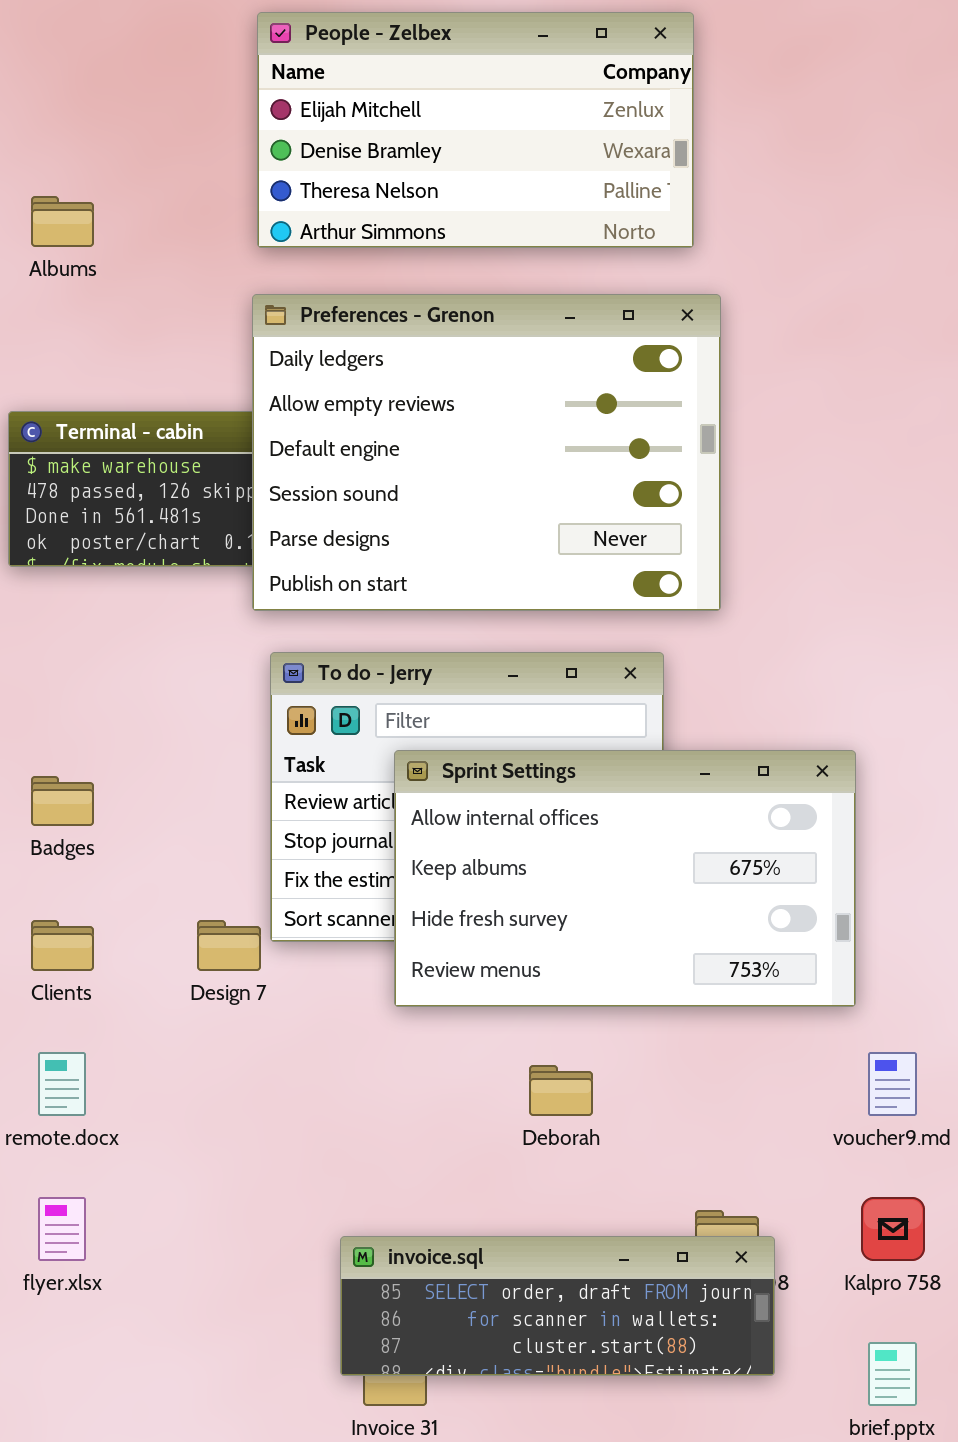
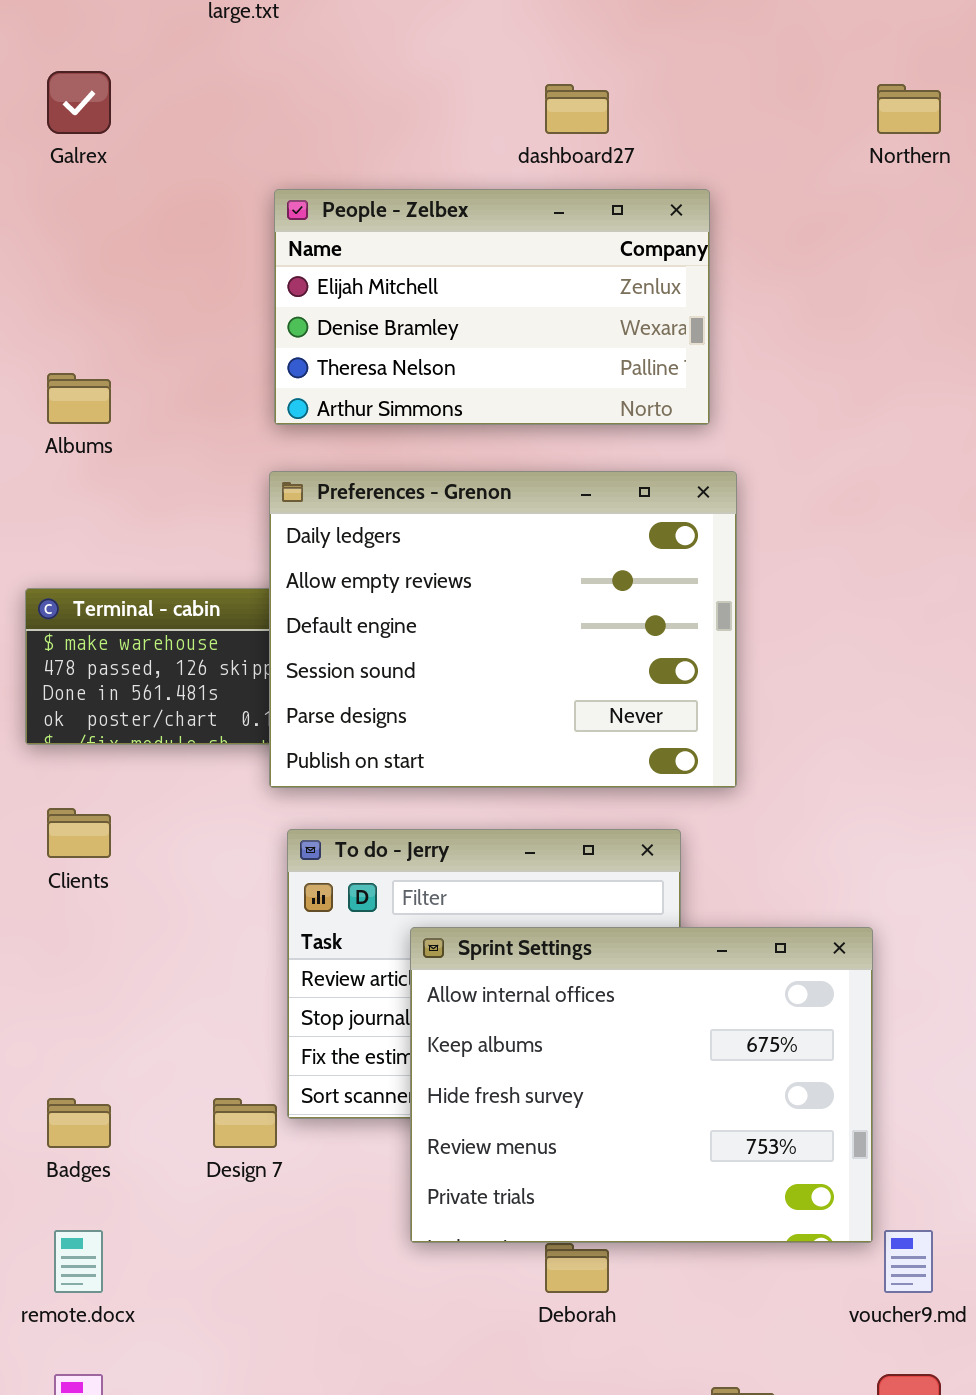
Sprint Settings: [394,750,856,1007] -> [410,927,873,1243], resized
Badges: [31,776,94,826] -> [47,1098,111,1148], moved
Clients: [31,920,94,971] -> [47,808,111,858], moved

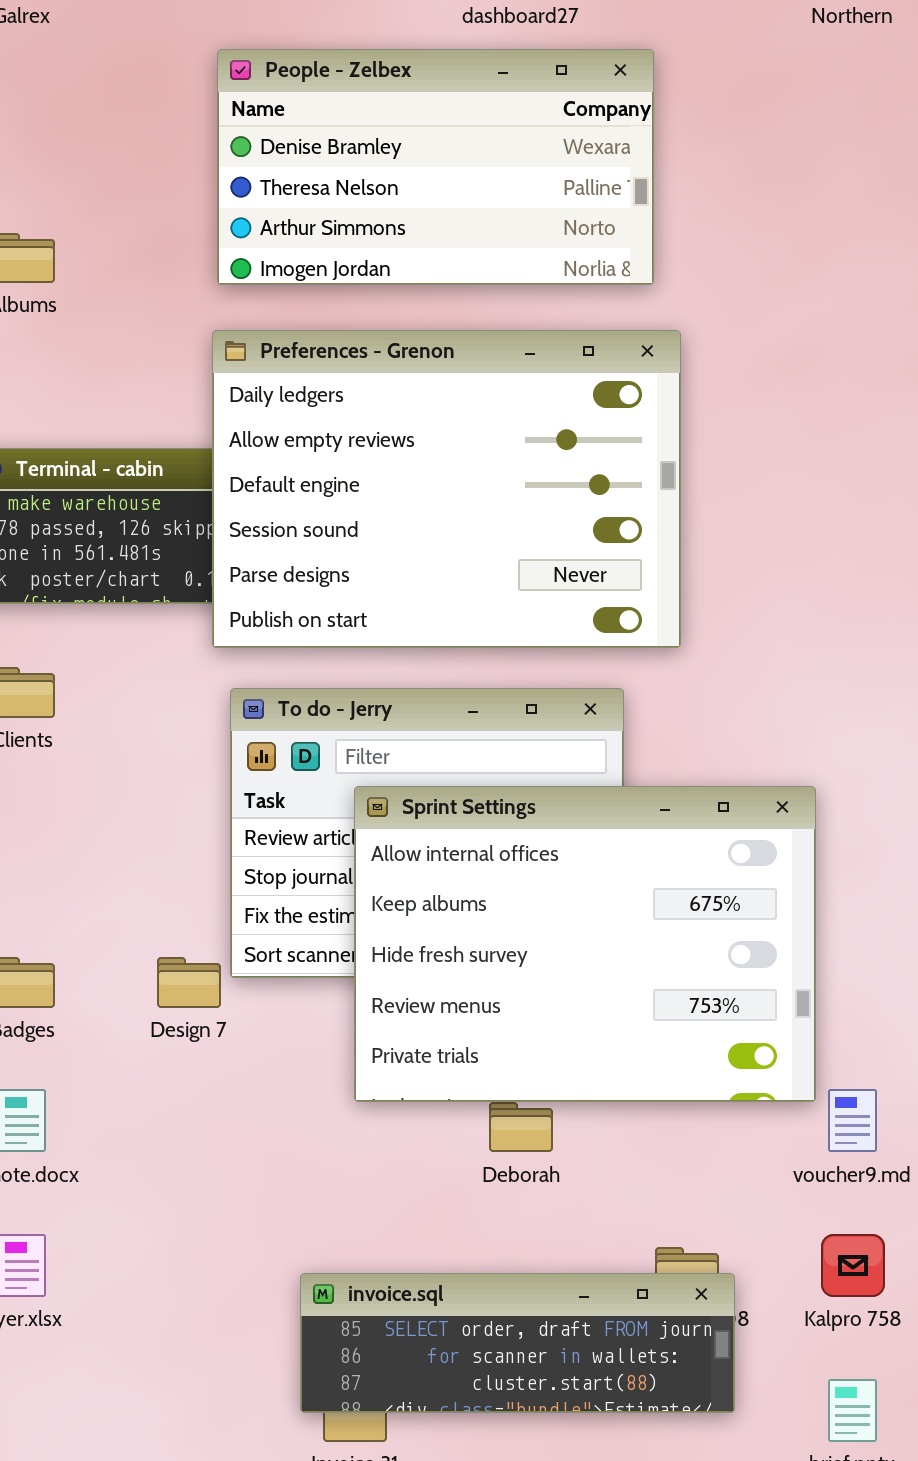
People - Zelbex: [274,189,710,425] -> [217,49,654,285], scrolled down 1 row

